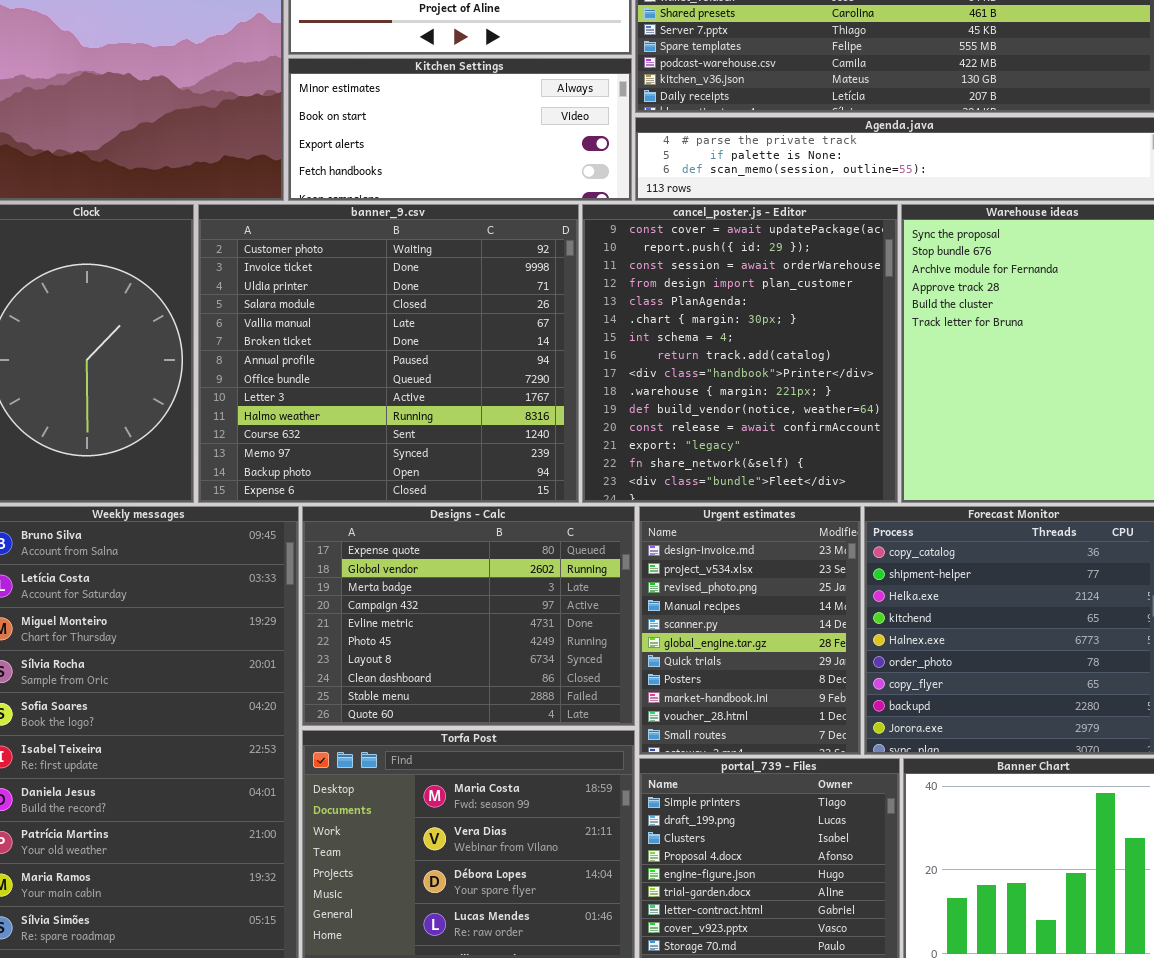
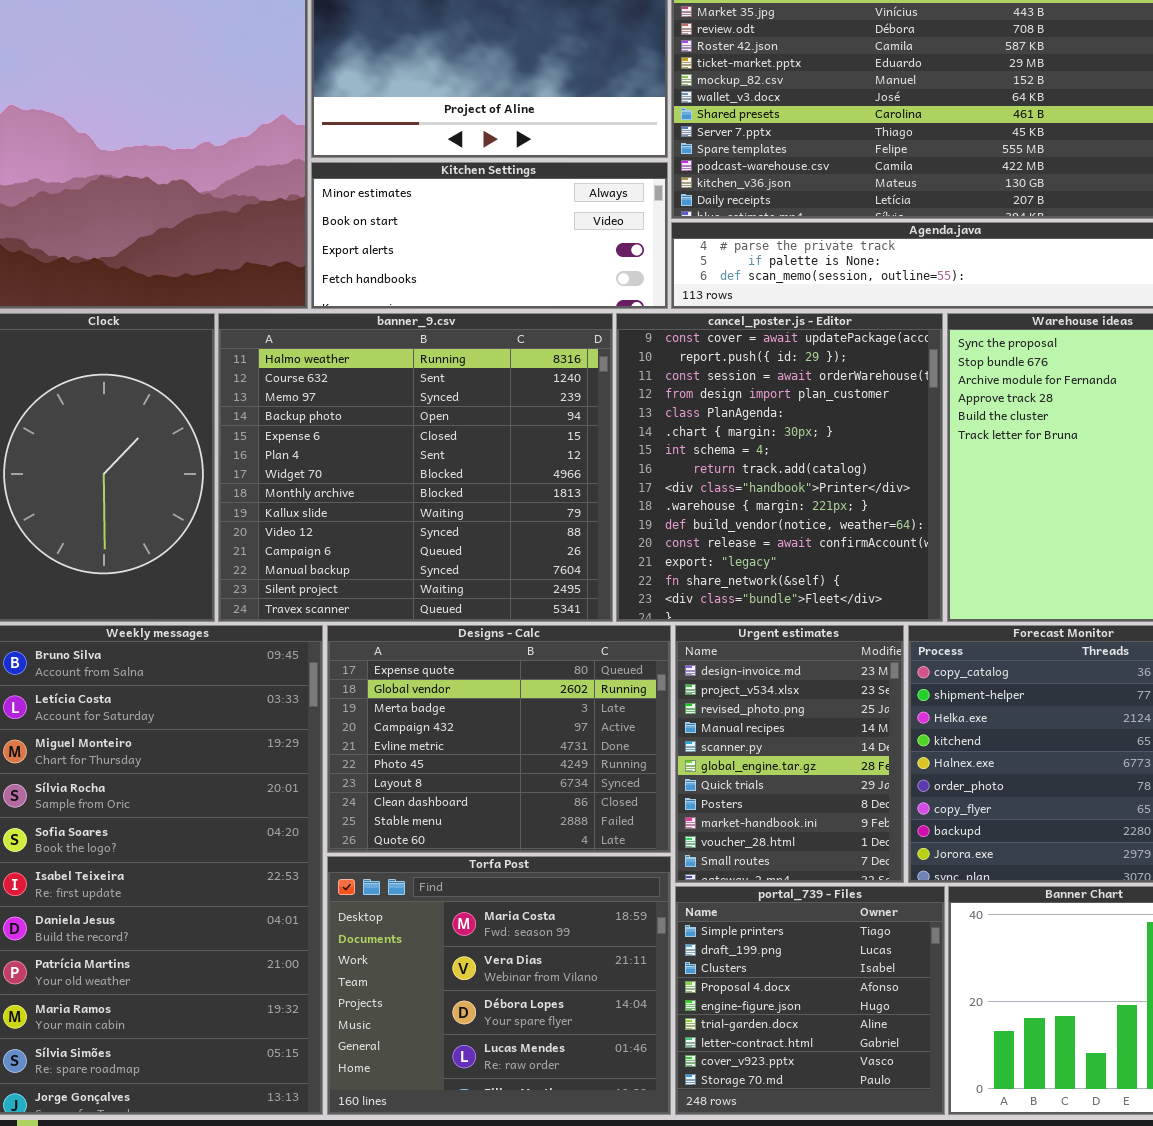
banner_9.csv: [198,204,579,503] -> [218,313,613,622], scrolled down 9 rows

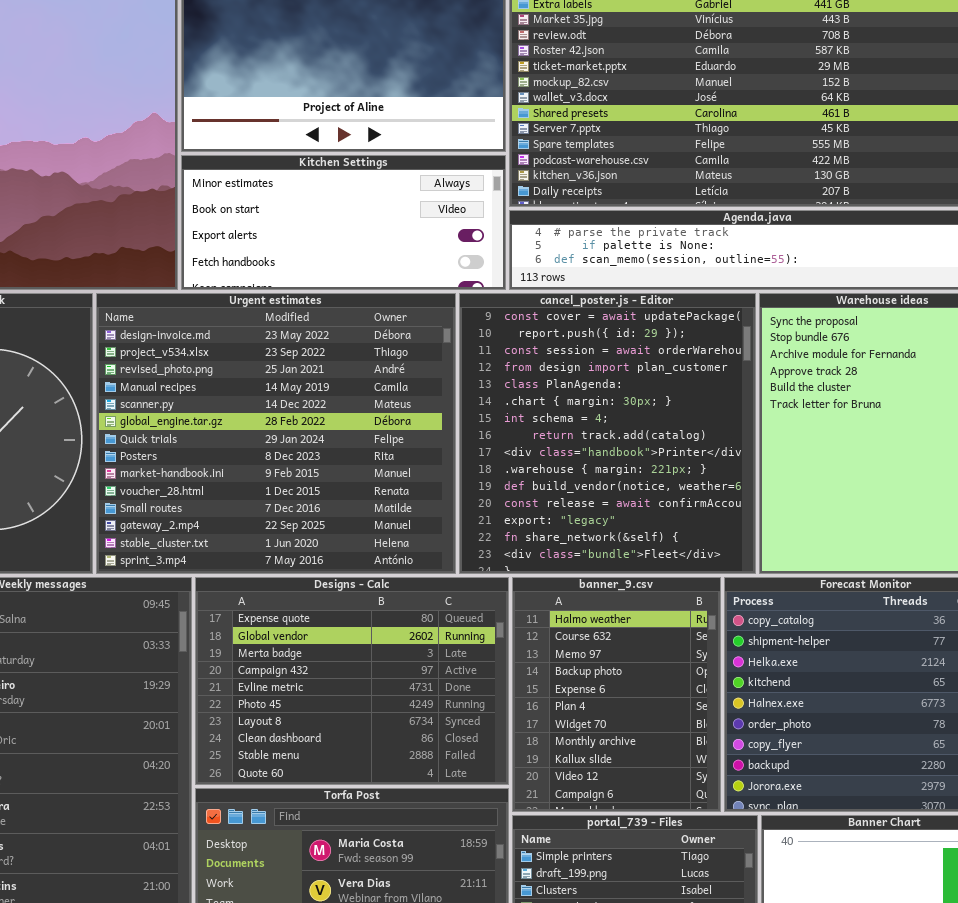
banner_9.csv: [218,313,613,622] -> [512,577,721,812], moved, resized
Urgent estimates: [675,625,904,883] -> [96,293,456,574], moved, resized

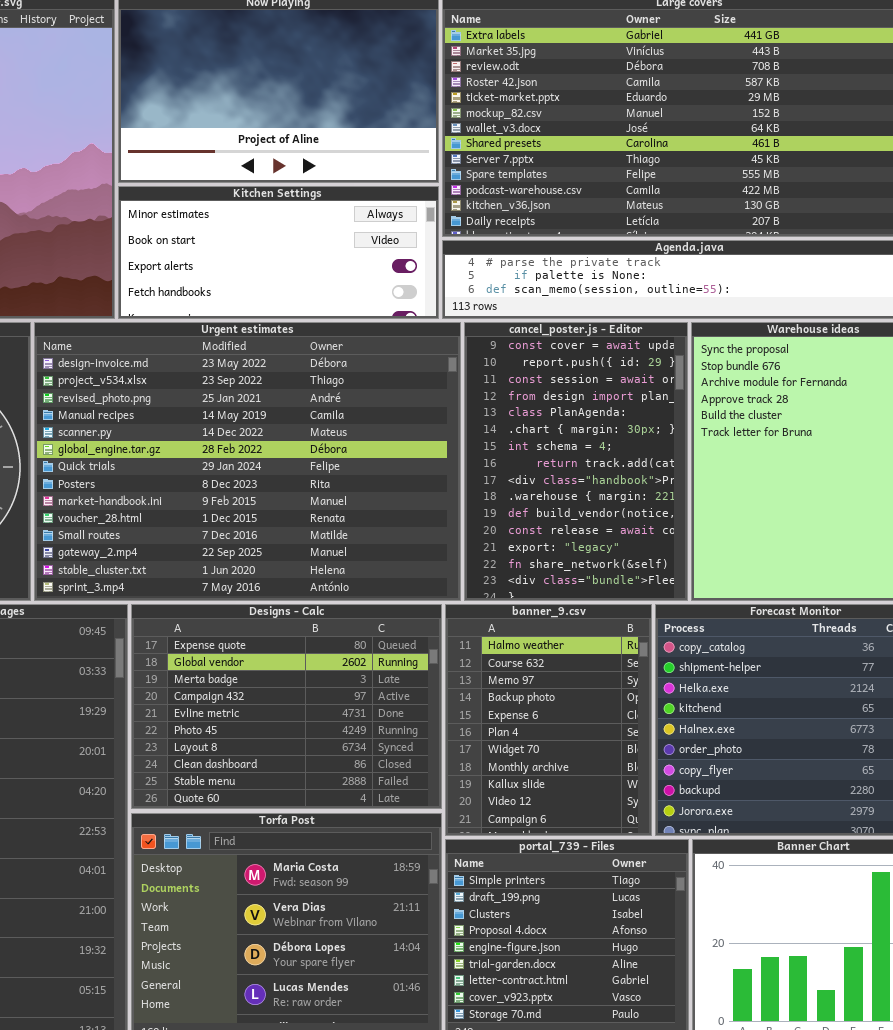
Urgent estimates: [96,293,456,574] -> [34,322,461,601], resized
cancel_poster.js - Editor: [459,293,756,574] -> [464,322,688,601], resized

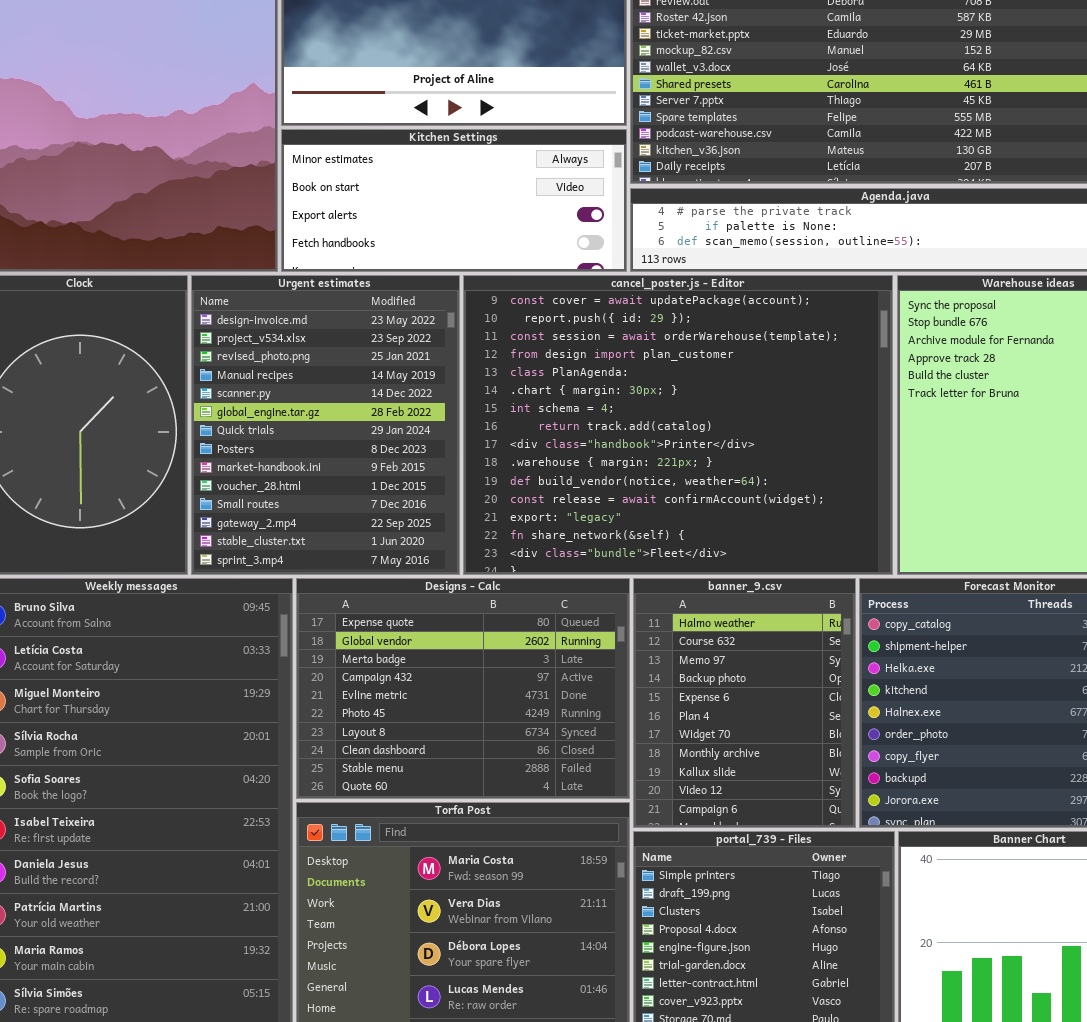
Urgent estimates: [34,322,461,601] -> [191,275,460,575], resized
cancel_poster.js - Editor: [464,322,688,601] -> [463,275,893,575], resized

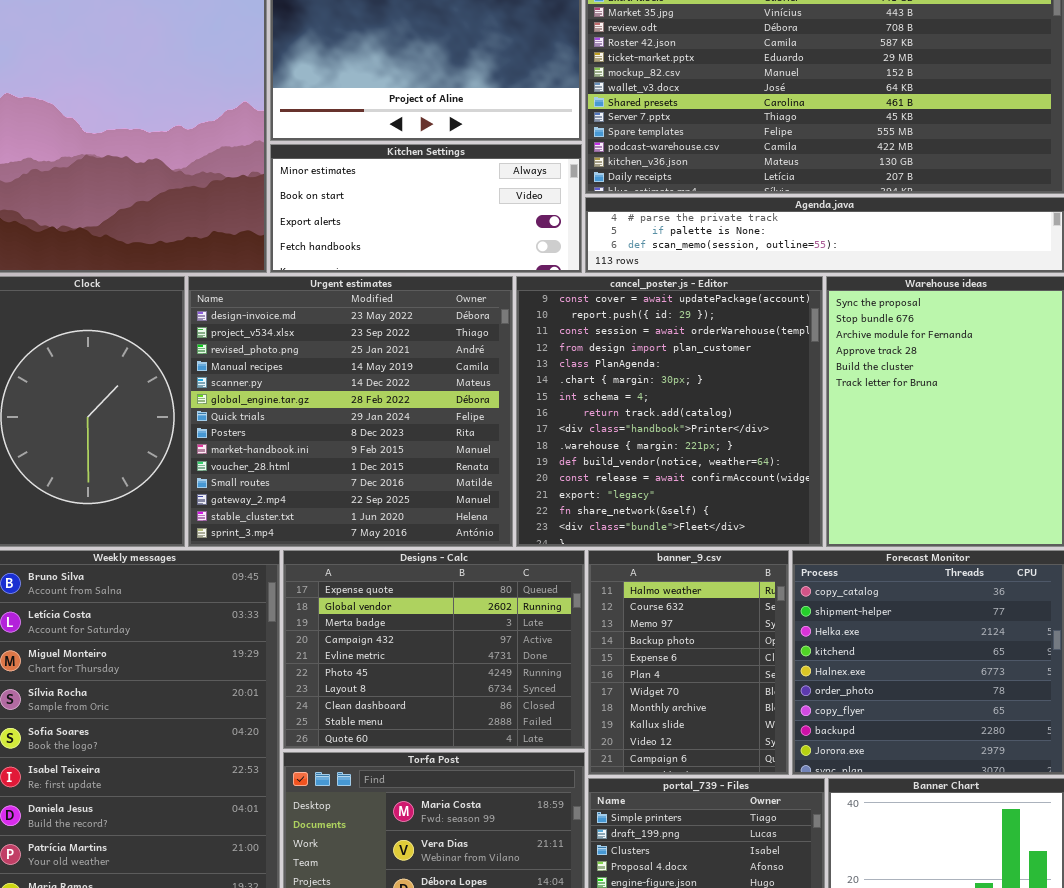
Urgent estimates: [191,275,460,575] -> [188,276,513,547], resized
cancel_poster.js - Editor: [463,275,893,575] -> [516,276,823,547], resized

